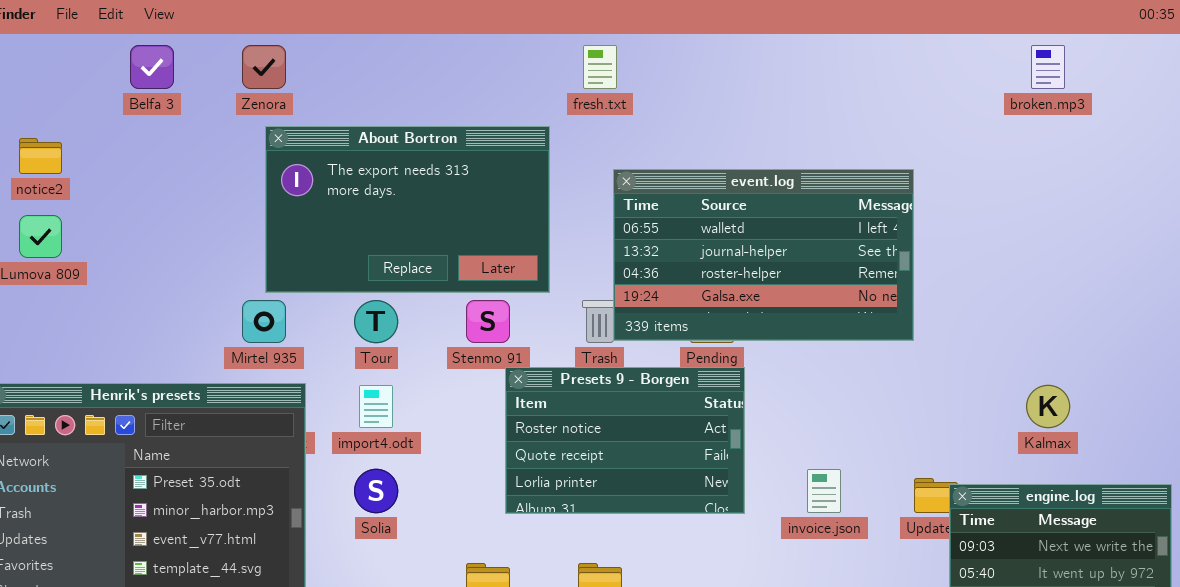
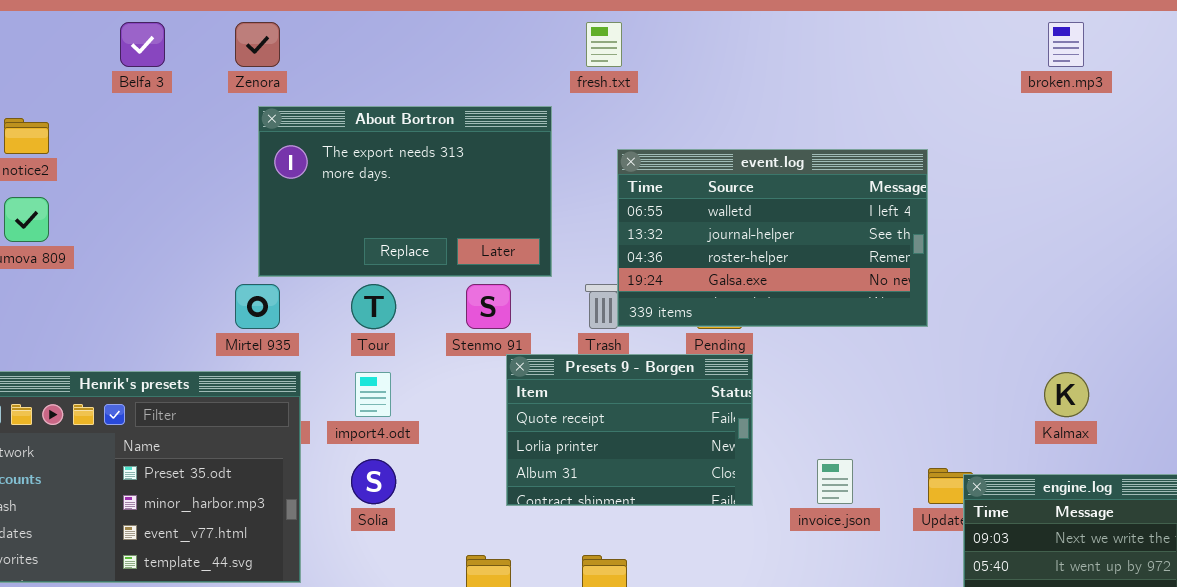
Presets 9 - Borgen: [505,367,745,514] -> [506,354,753,506], scrolled down 1 row

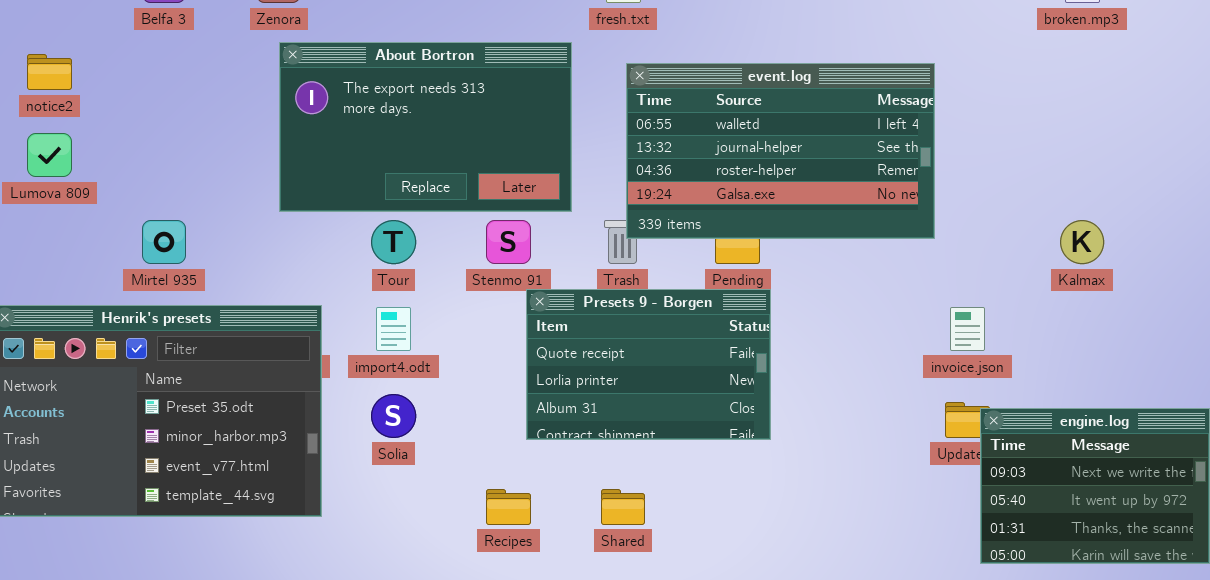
event.log: [617,149,928,327] -> [626,63,935,239], moved
Mirtel 935: [235,284,280,329] -> [142,220,186,264], moved
Kalmax: [1044,372,1089,417] -> [1060,220,1104,264], moved
invoice.json: [817,459,853,504] -> [950,307,985,351], moved

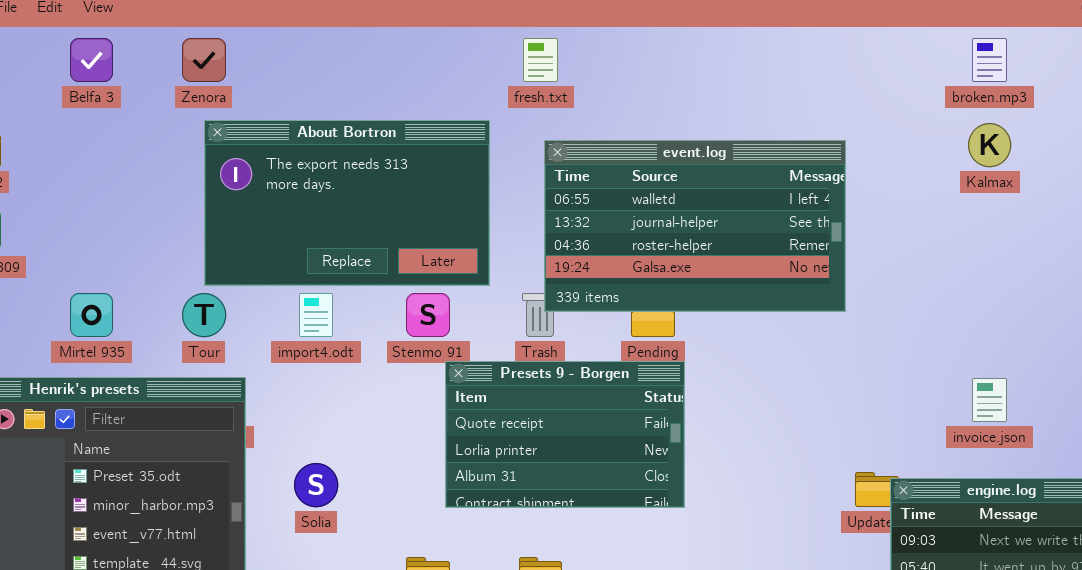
Tour: [371,220,416,264] -> [182,293,226,337], moved
Kalmax: [1060,220,1104,264] -> [968,123,1011,167], moved
import4.odt: [376,307,411,351] -> [299,293,333,337], moved
invoice.json: [950,307,985,351] -> [972,378,1007,422], moved

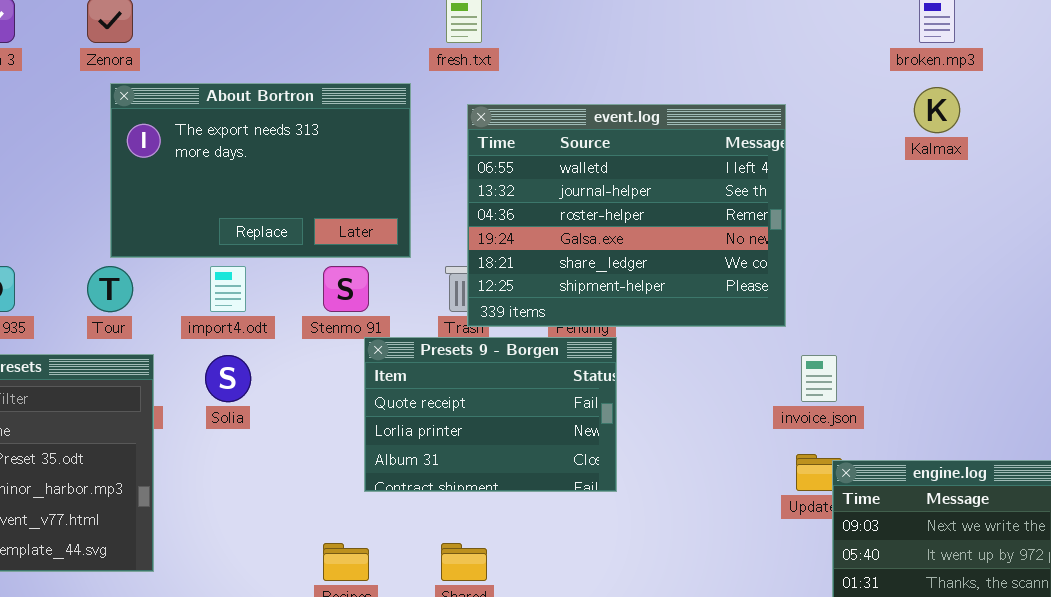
event.log: [544,140,846,312] -> [467,104,786,327], resized
invoice.json: [972,378,1007,422] -> [801,355,837,402], moved
Solia: [294,463,338,507] -> [205,355,251,402], moved

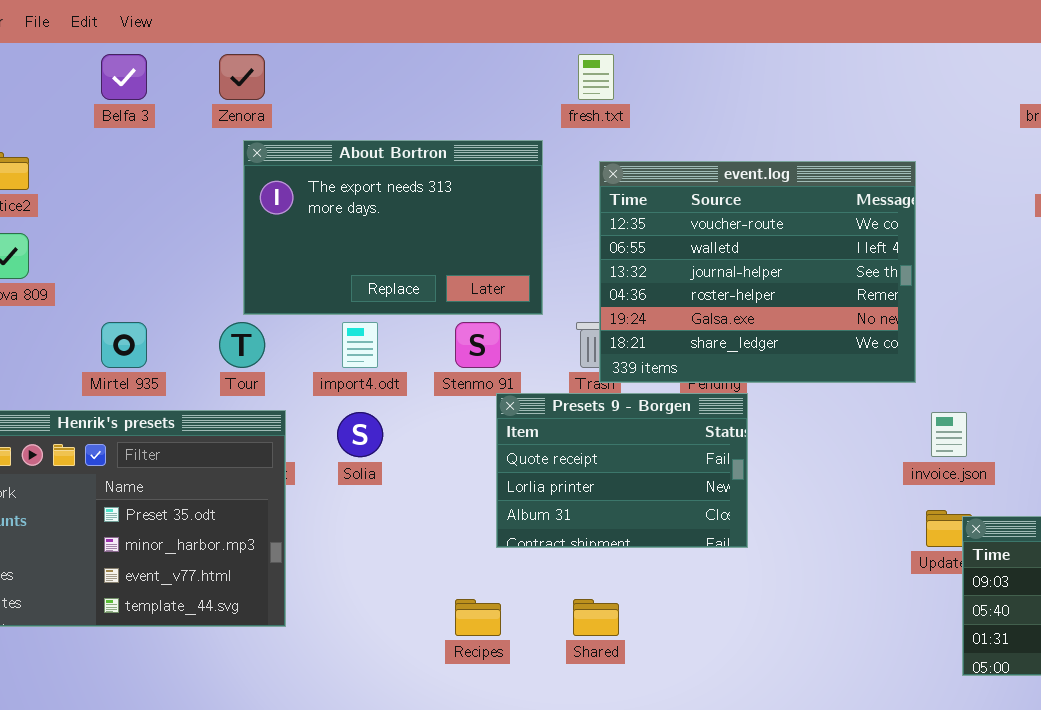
event.log: [467,104,786,327] -> [599,161,916,383], scrolled up 1 row

